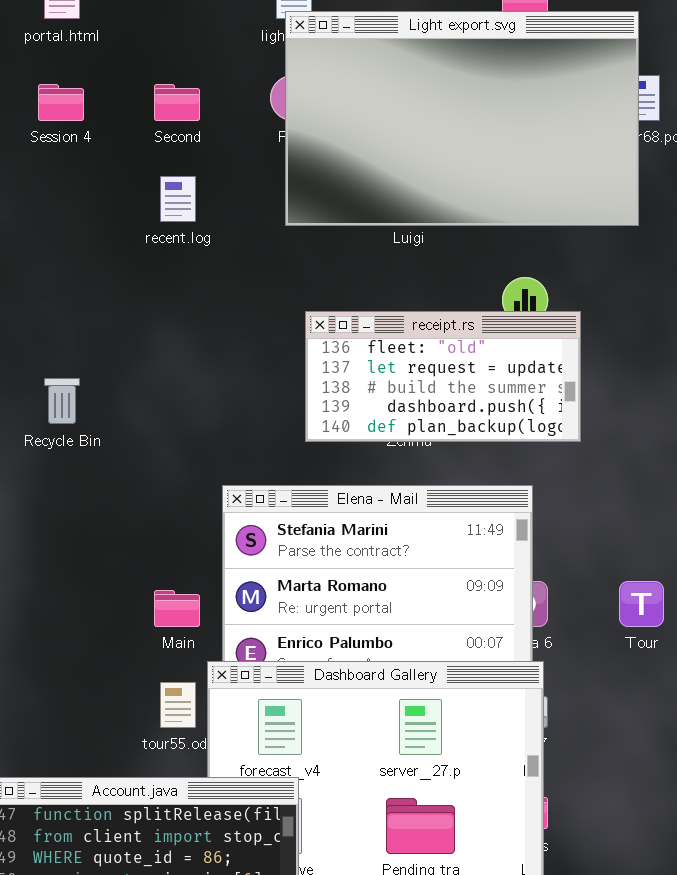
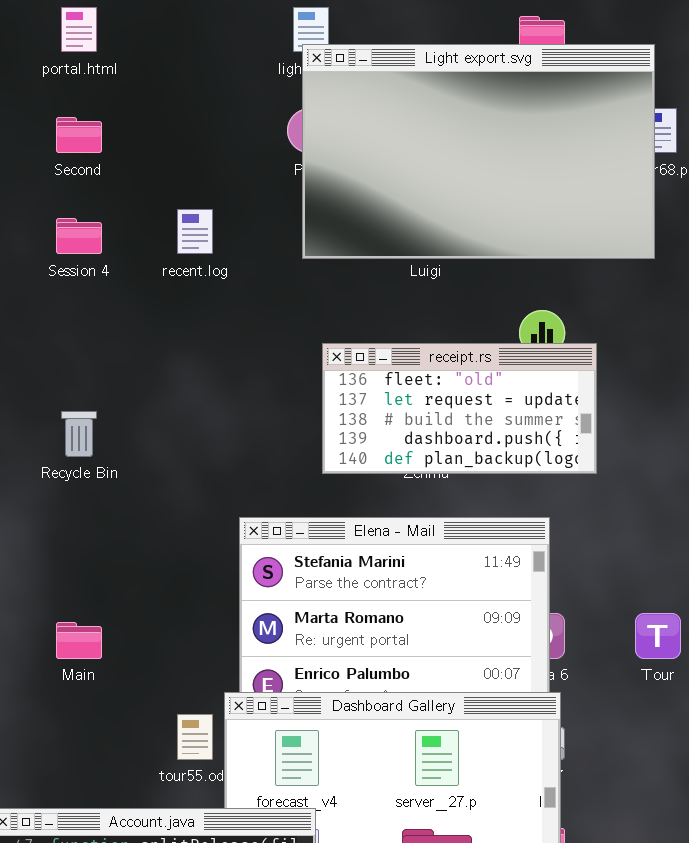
Session 4: [38,84,84,121] -> [56,218,102,254], moved
Second: [154,84,200,121] -> [56,117,102,153], moved
Main: [154,590,200,627] -> [56,622,102,659], moved

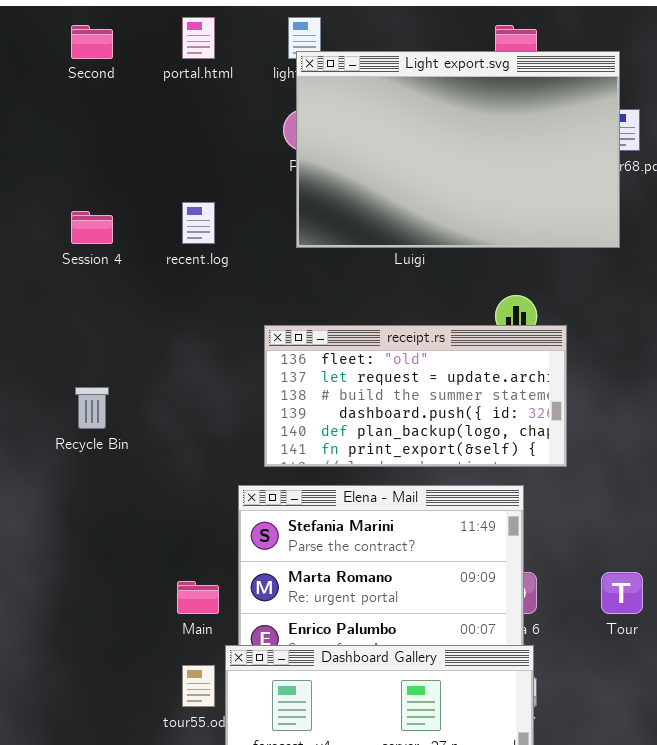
portal.html: [61,7,97,52] -> [182,17,215,59], moved
Second: [56,117,102,153] -> [71,25,113,59], moved
receipt.rs: [322,343,597,474] -> [264,325,567,467], resized
Main: [56,622,102,659] -> [177,581,219,614], moved

